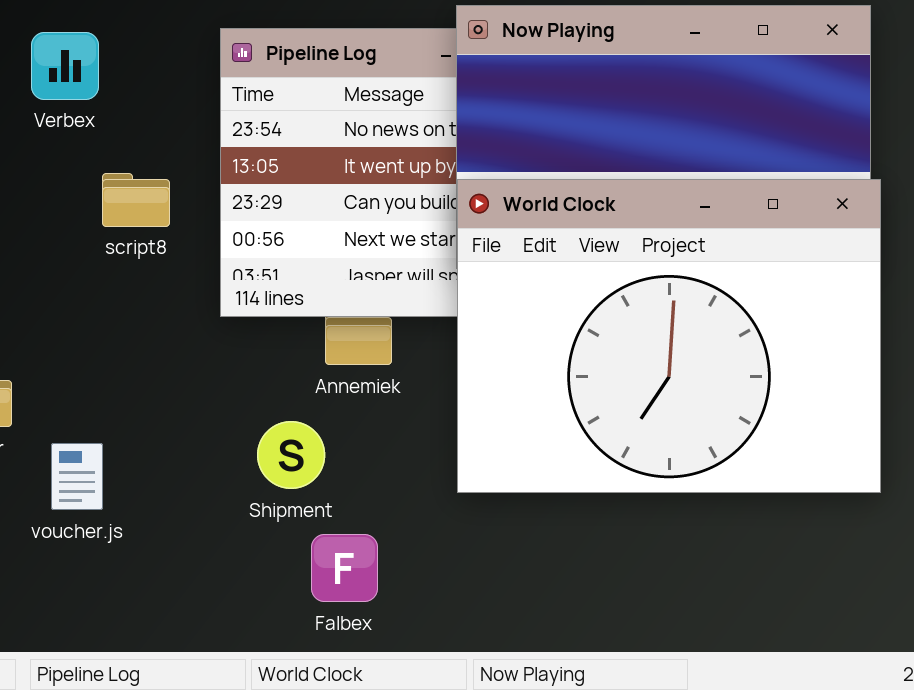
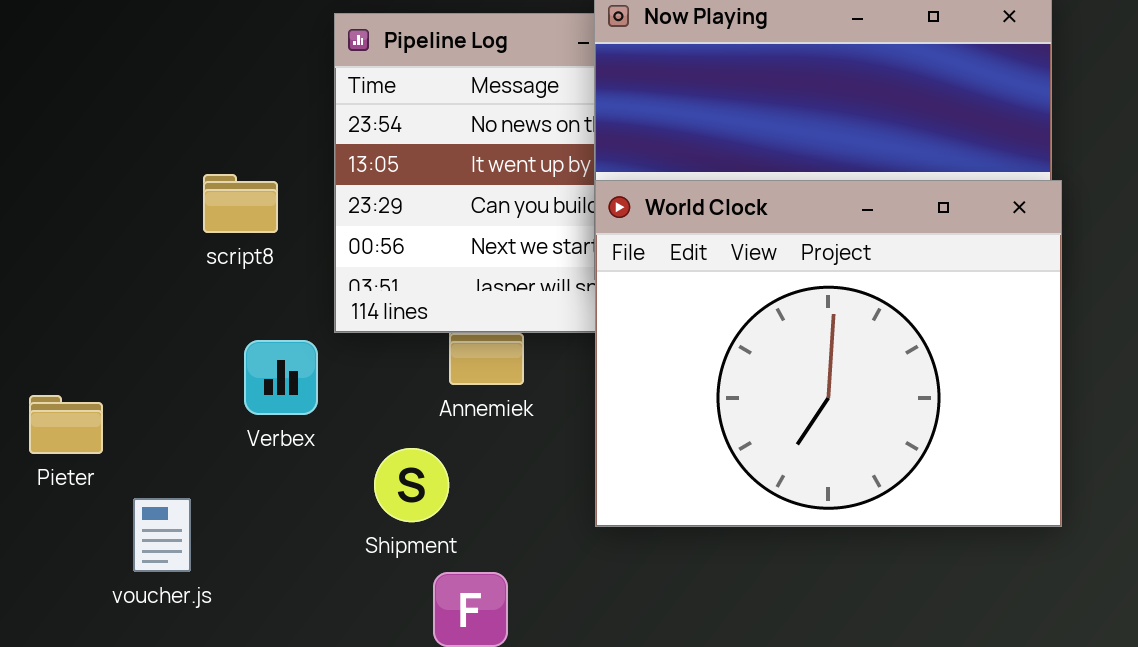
Verbex: [31,32,99,100] -> [244,340,318,415], moved
voucher.js: [51,443,103,510] -> [133,498,191,572], moved

